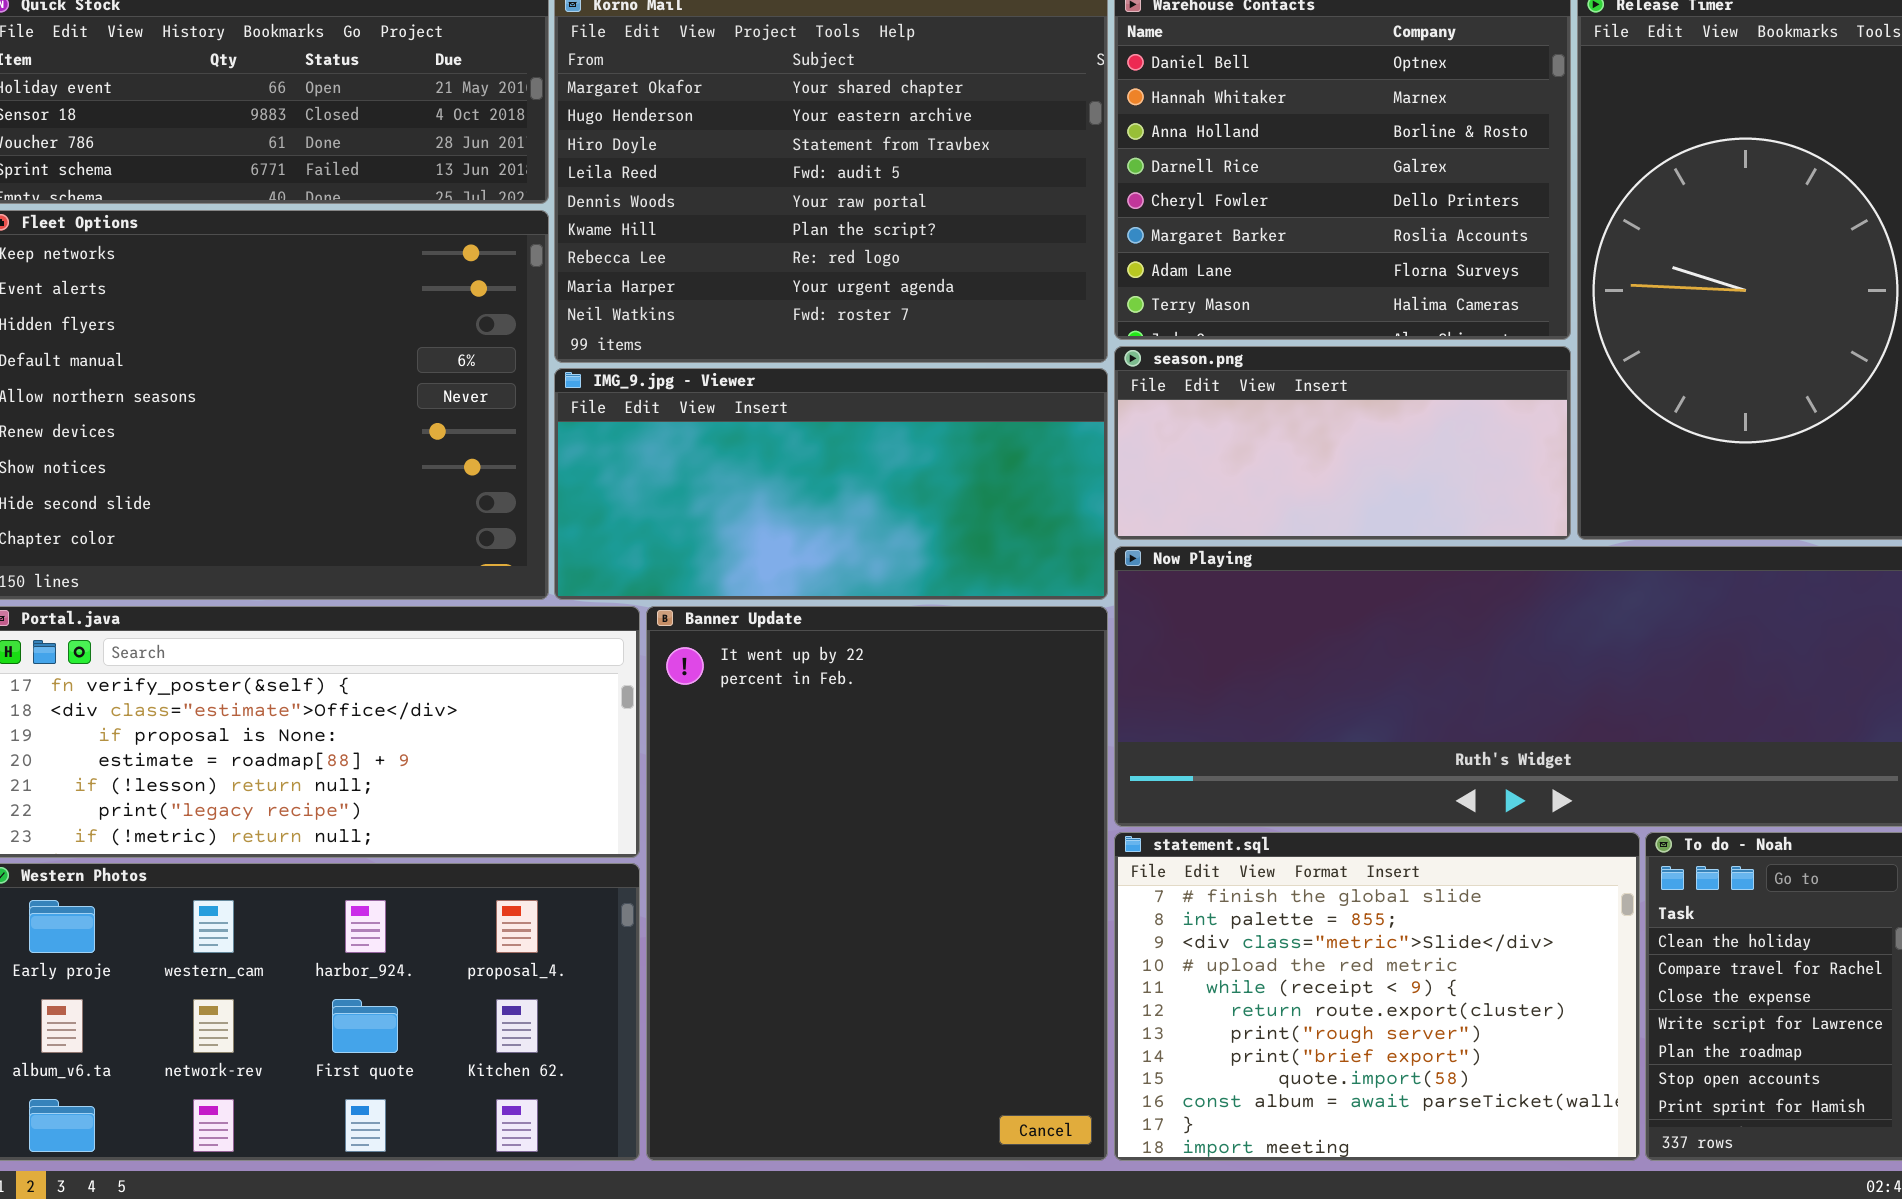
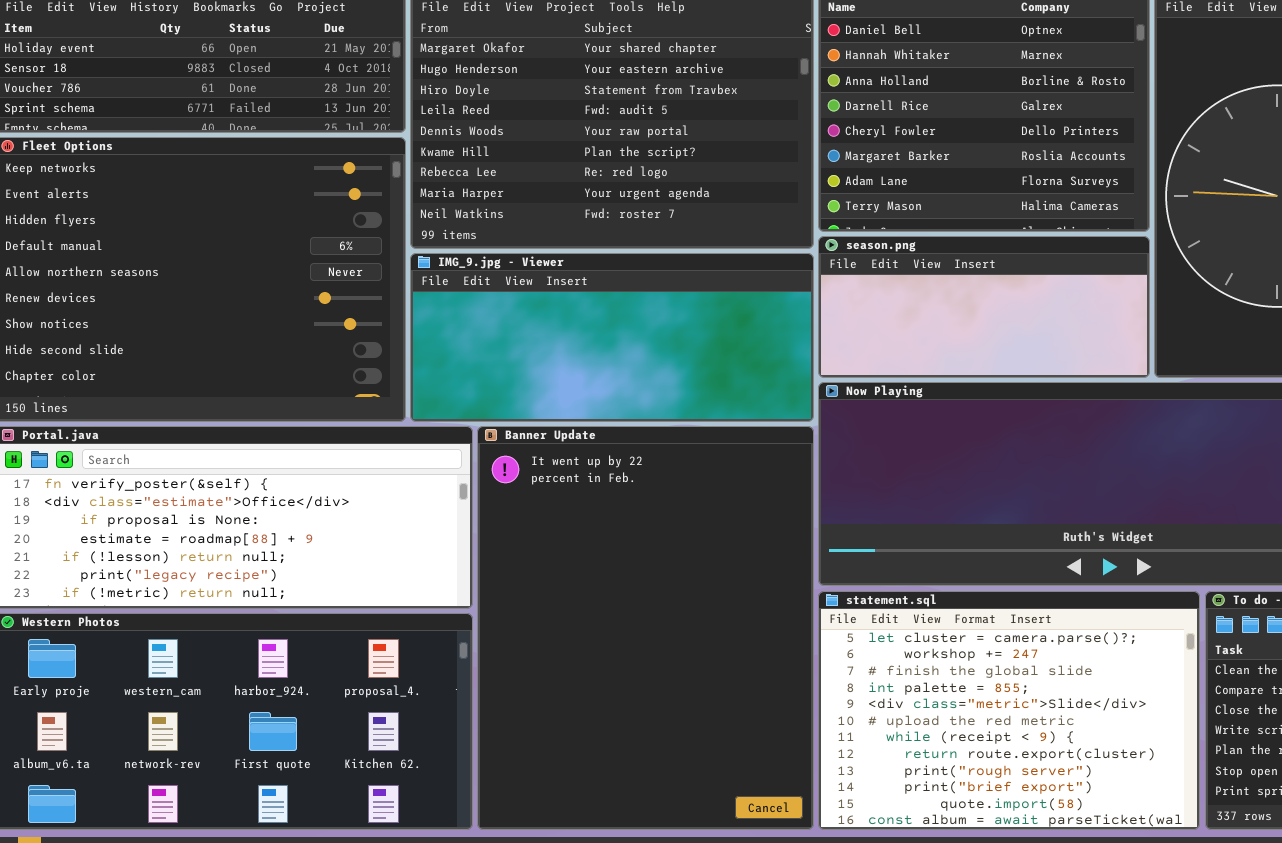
statement.sql: [1114,832,1640,1161] -> [818,591,1200,830], scrolled up 2 rows

